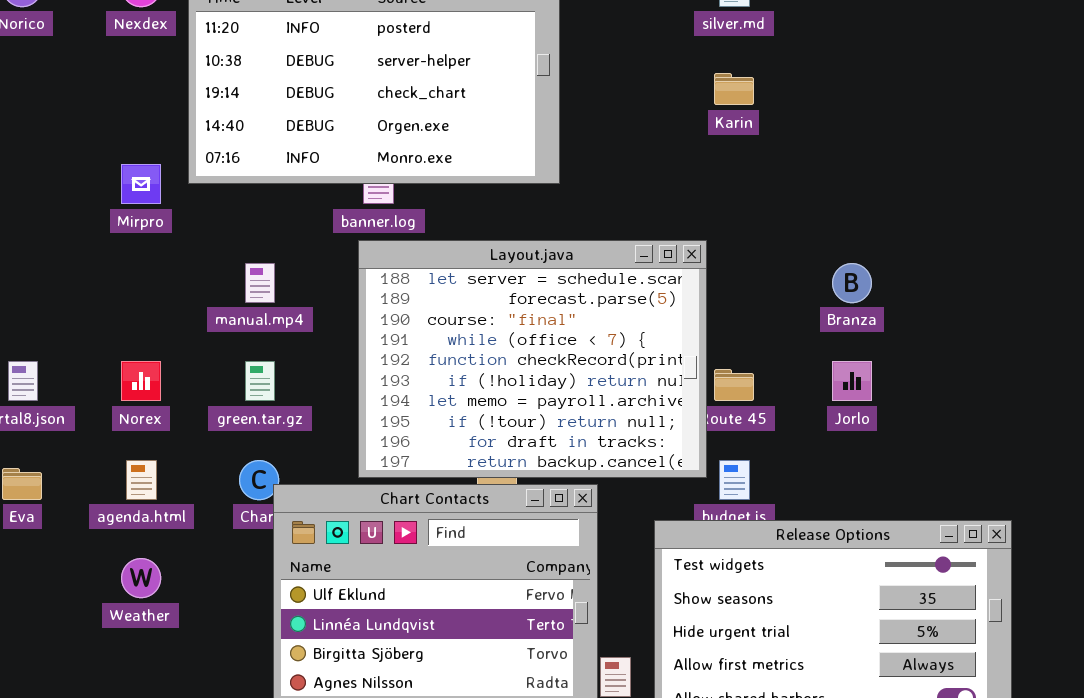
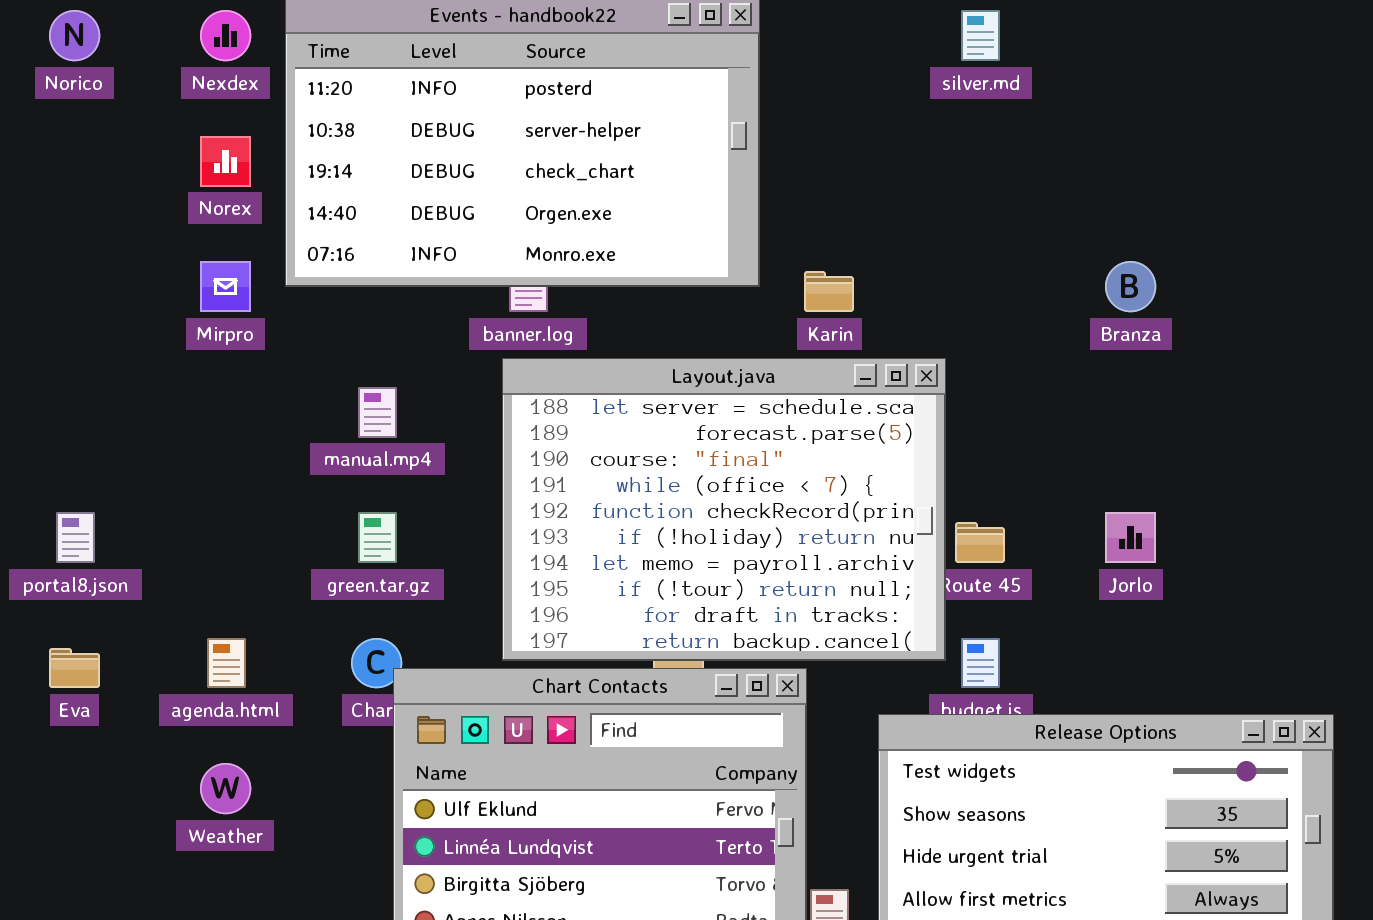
Karin: [714,73,754,105] -> [804,271,854,312], moved
Branza: [832,263,872,303] -> [1105,261,1156,312], moved
Norex: [121,361,161,401] -> [200,136,251,187], moved

